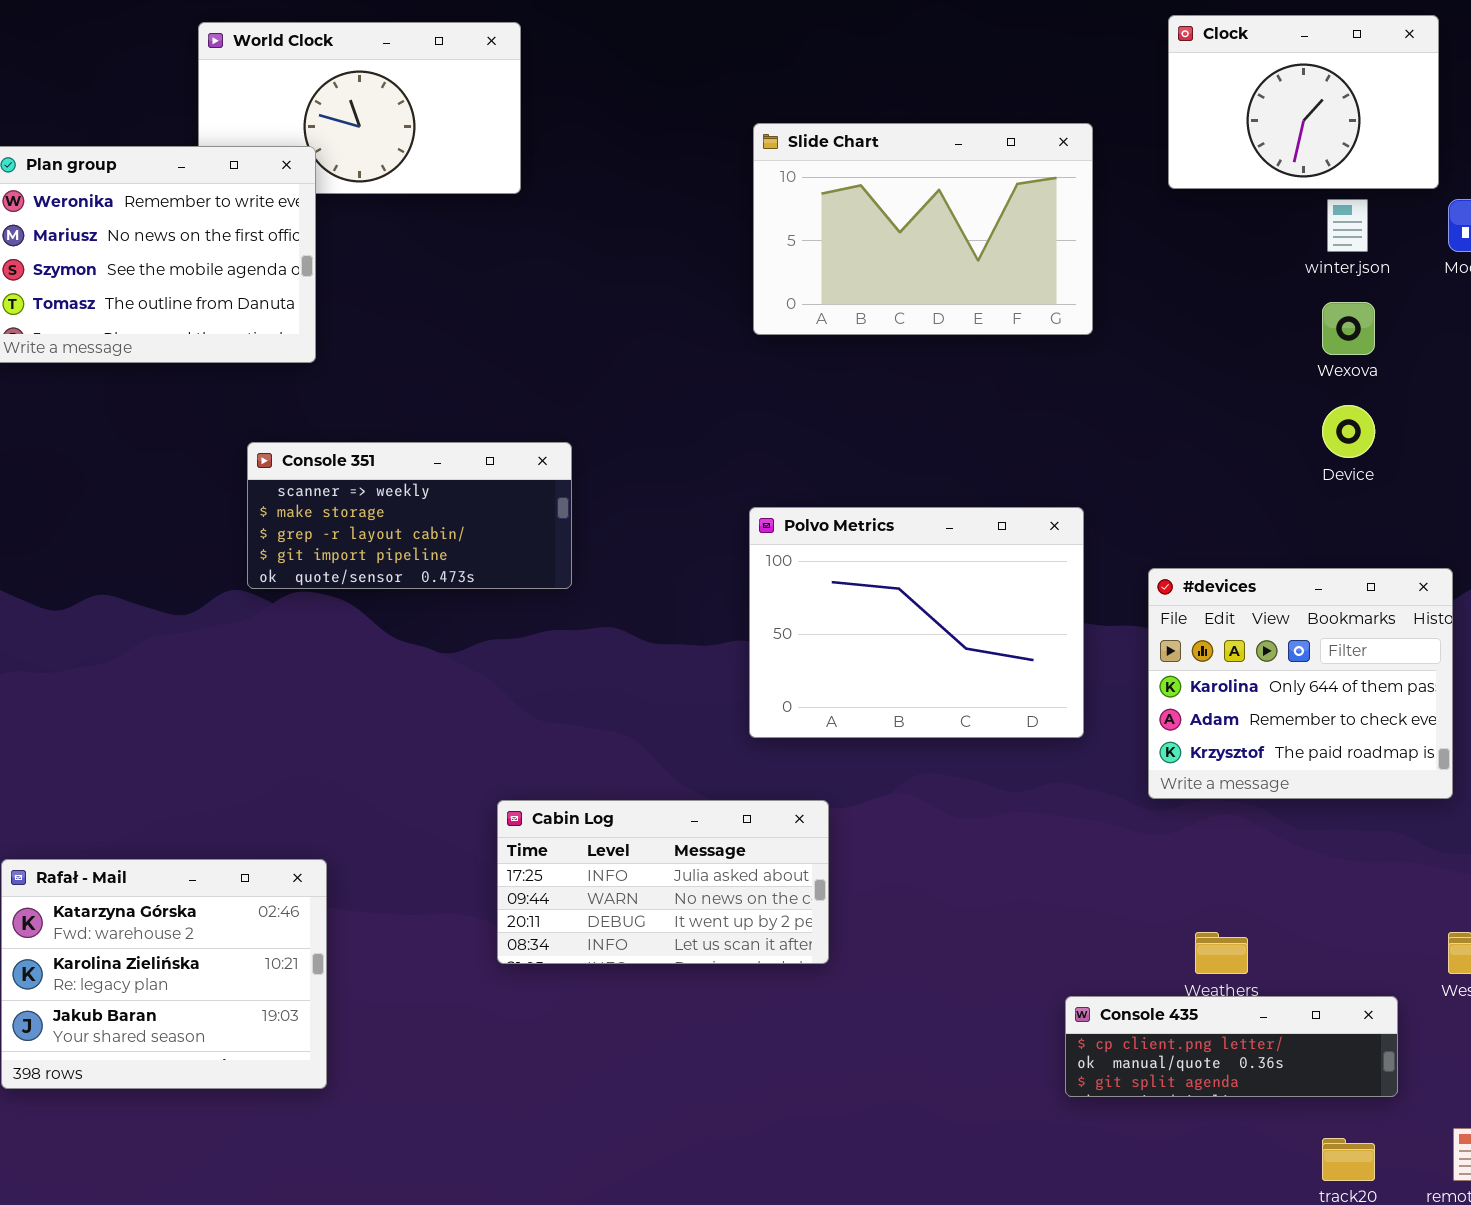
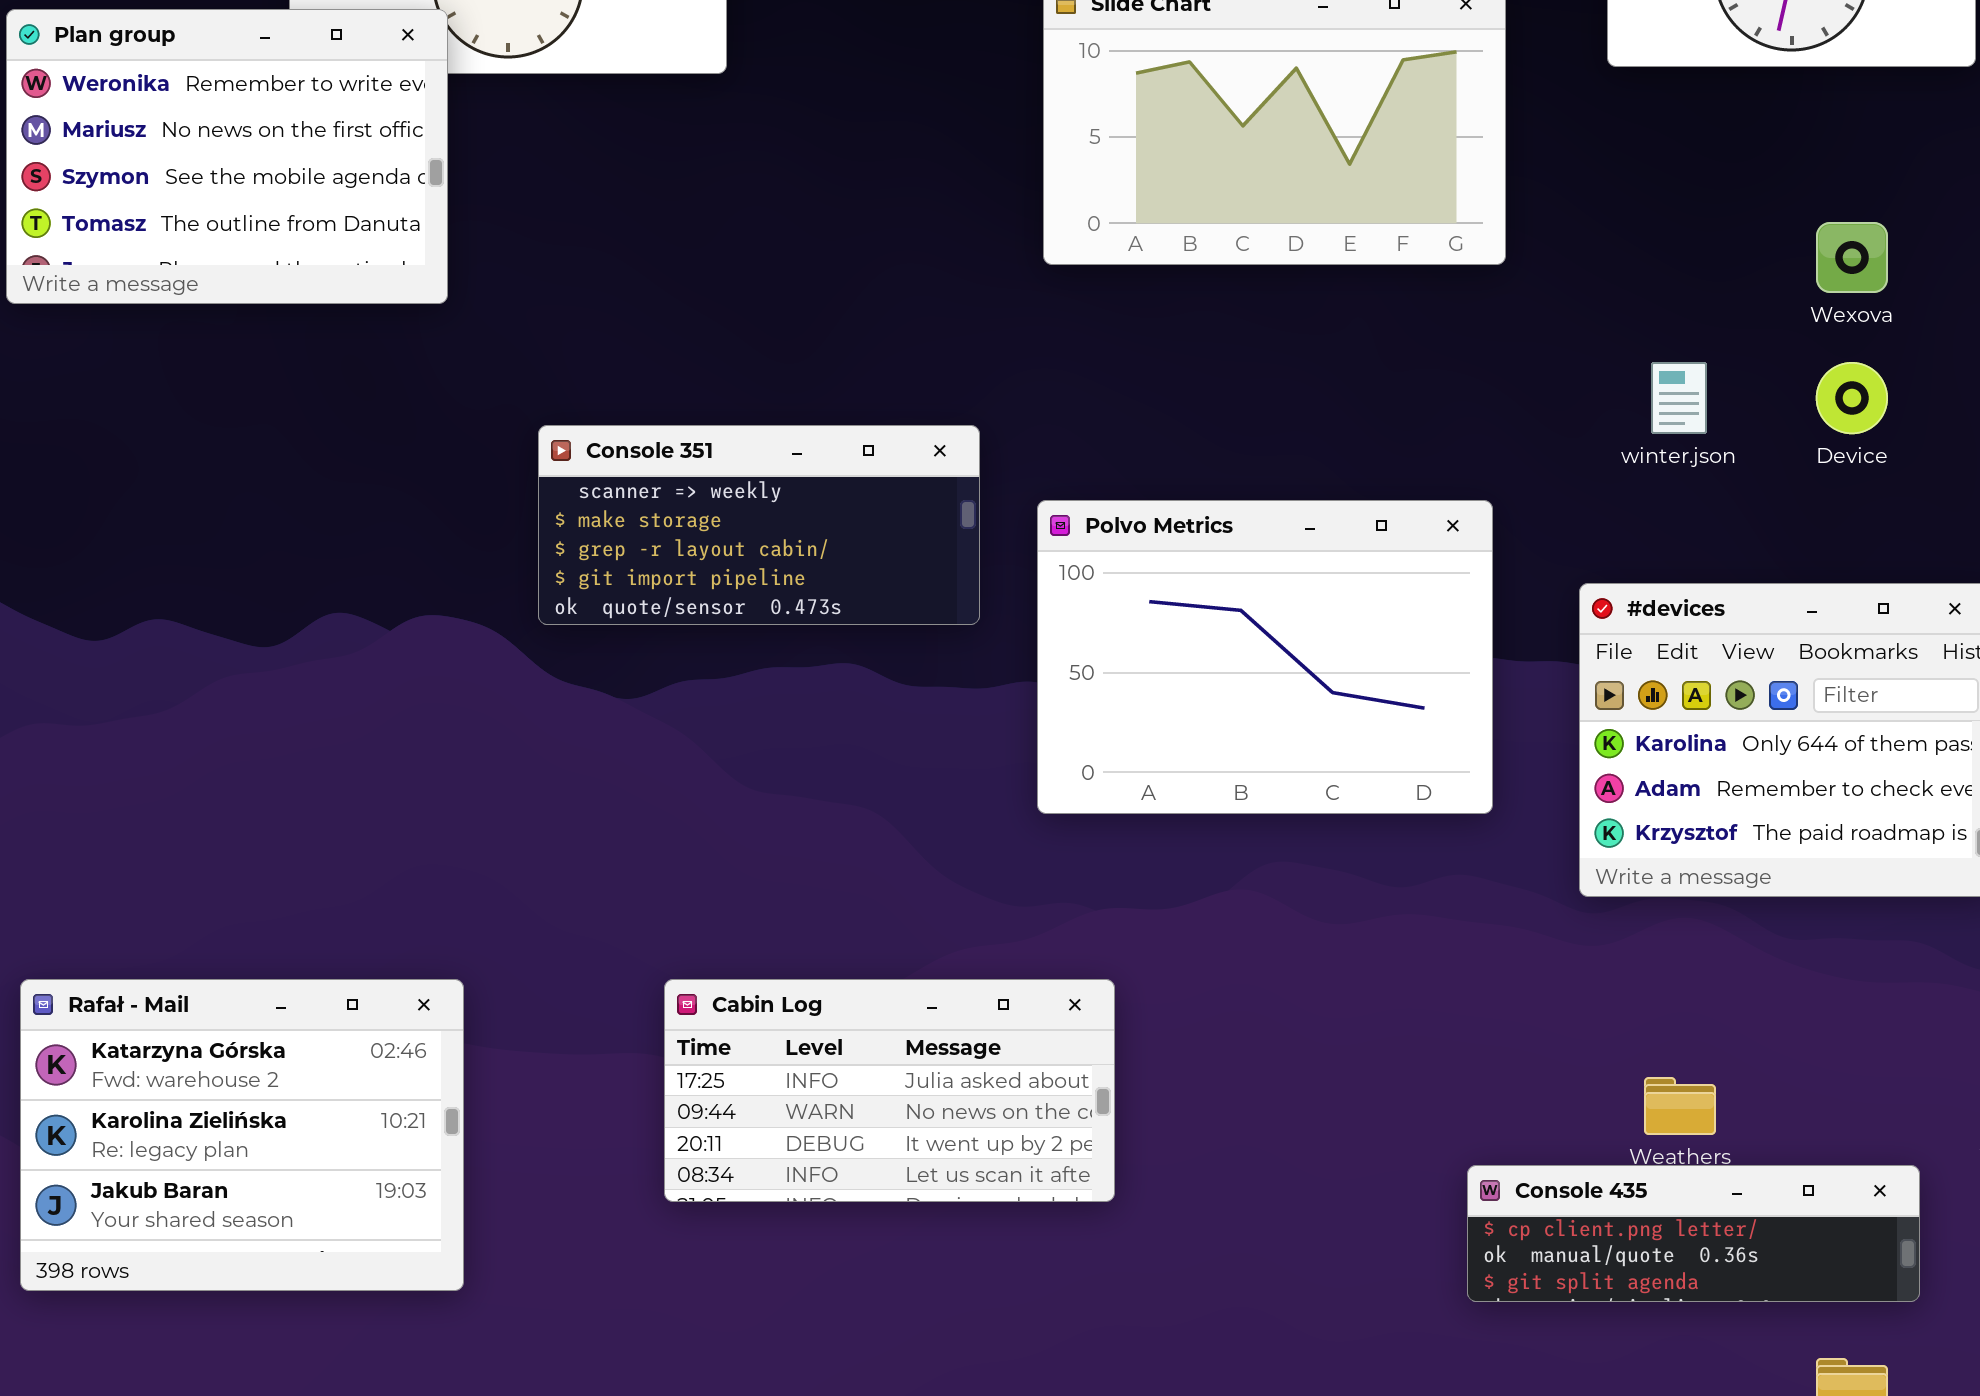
winter.json: [1327,199,1368,252] -> [1651,362,1707,434], moved
Console 351: [247,442,572,589] -> [538,425,980,625], moved
Cabin Log: [497,800,829,964] -> [664,979,1115,1202], moved

